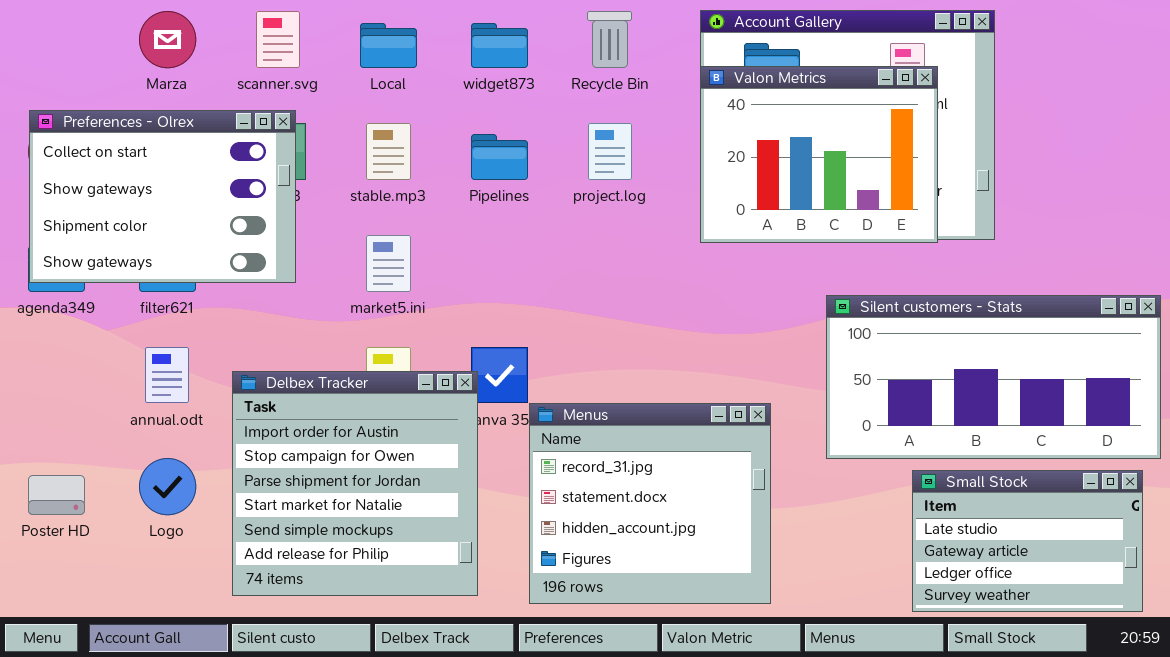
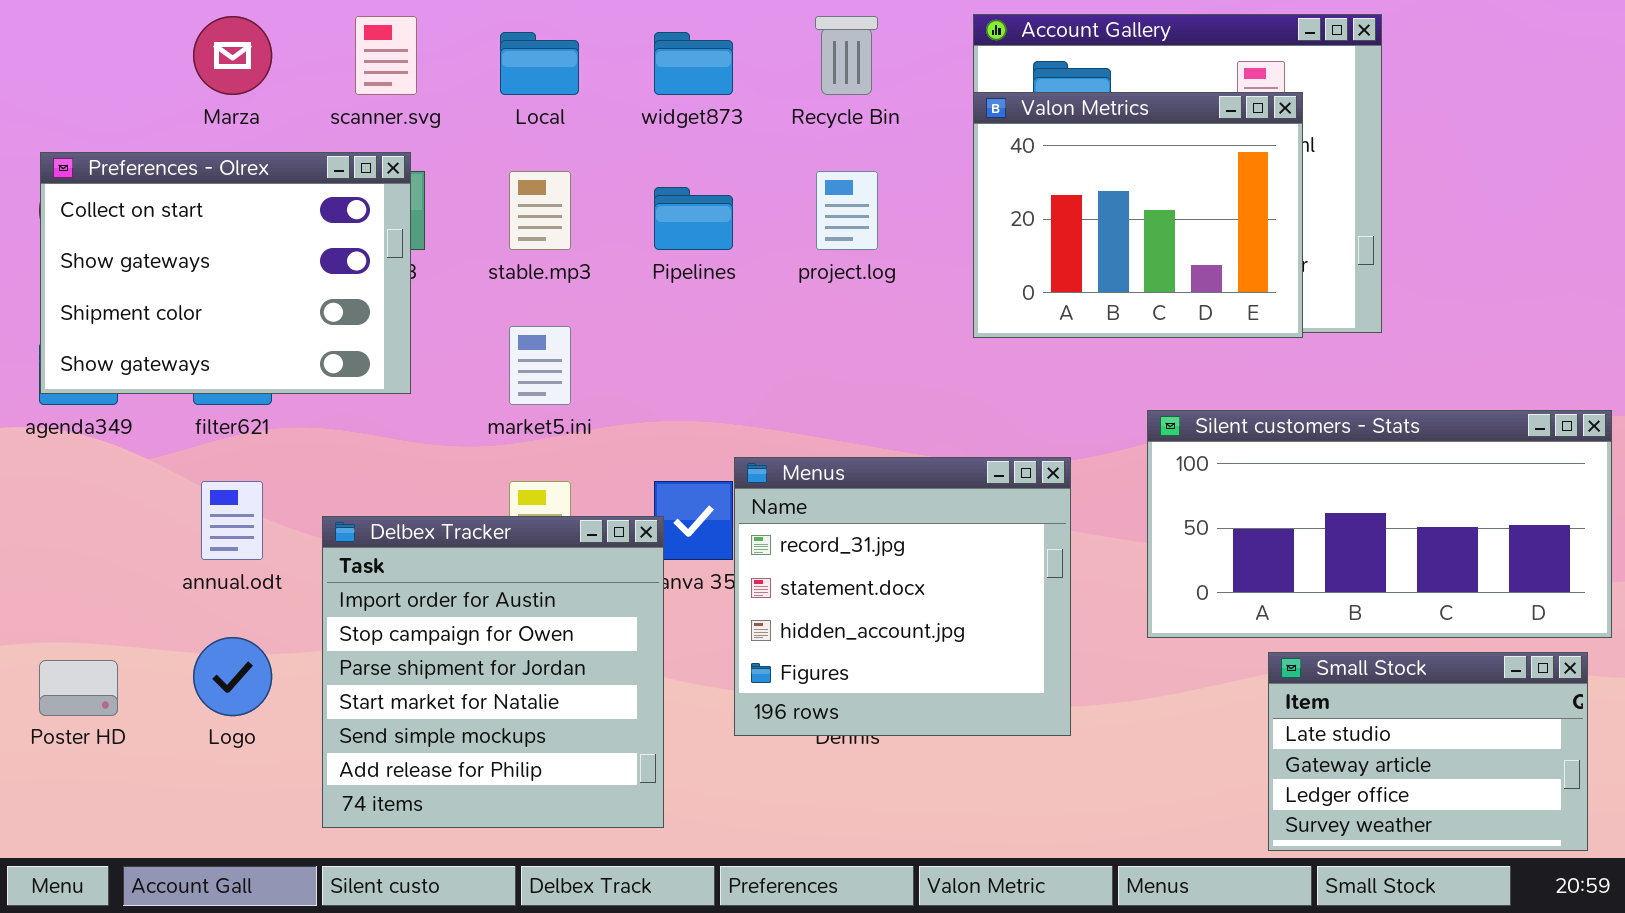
Menus: [529,403,771,604] -> [734,457,1071,736], moved

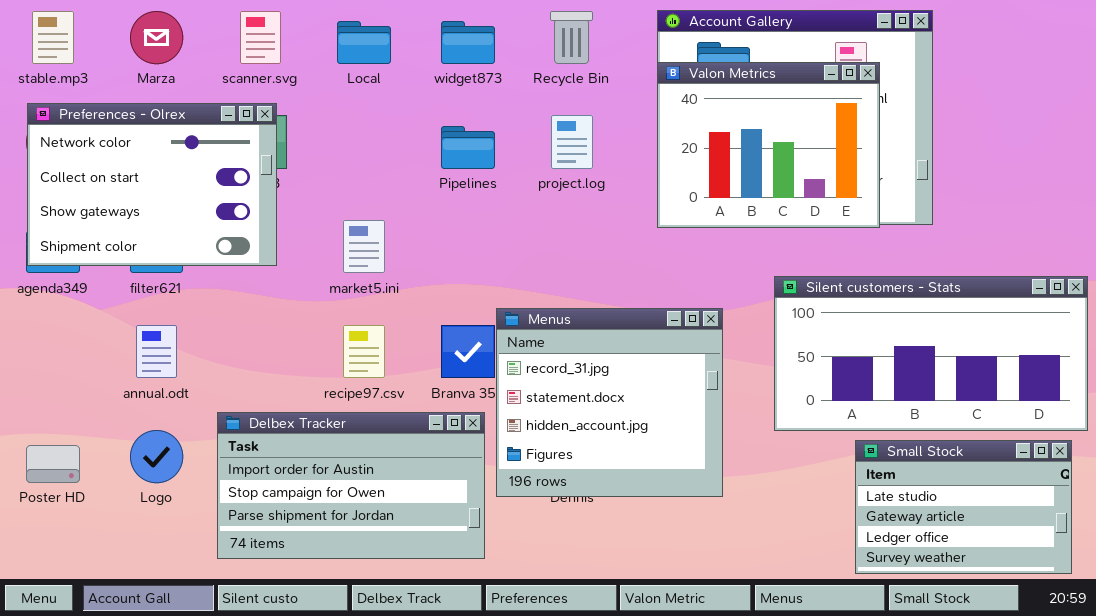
Preferences - Olrex: [40,152,411,394] -> [27,103,277,266], scrolled up 1 row
stable.mp3: [509,171,571,250] -> [32,11,74,64], moved
Delbex Tracker: [322,516,664,828] -> [217,412,485,559], resized

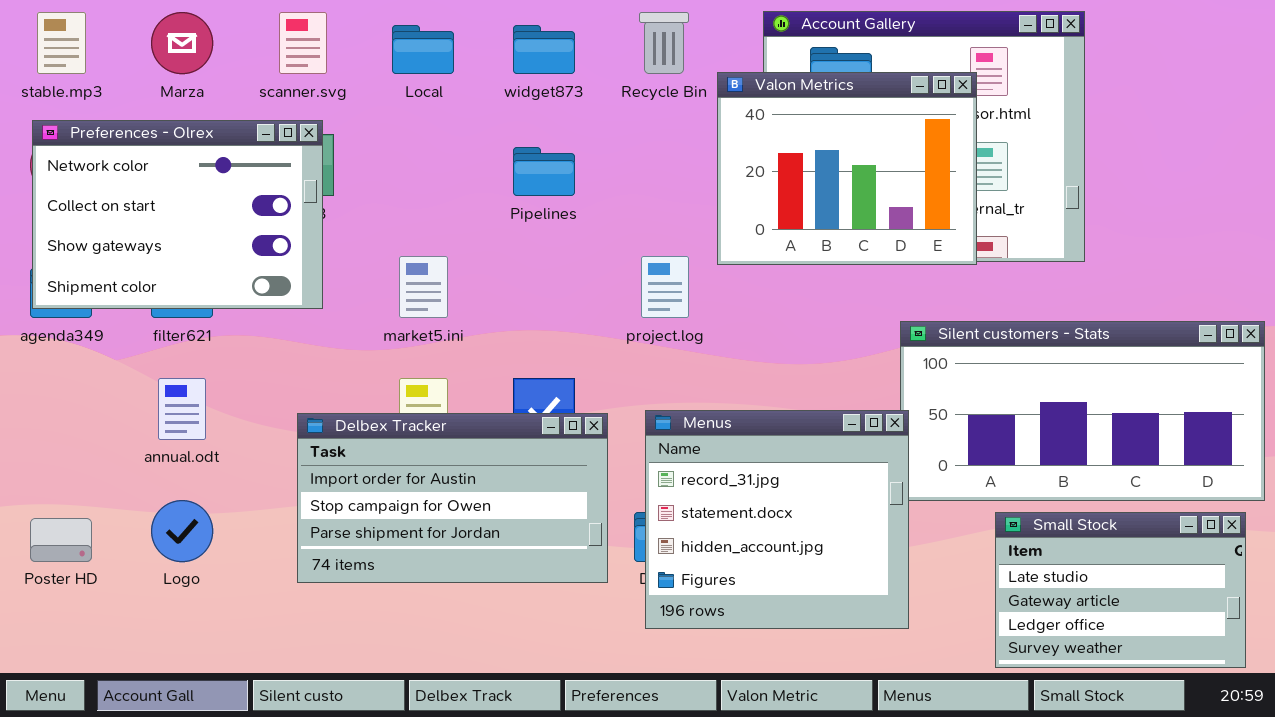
Valon Metrics: [657,62,880,228] -> [717,72,977,265], moved
project.log: [551,115,593,169] -> [641,256,689,318], moved
Menus: [496,308,723,497] -> [645,410,909,629], moved
Delbex Tracker: [217,412,485,559] -> [297,413,608,583], moved

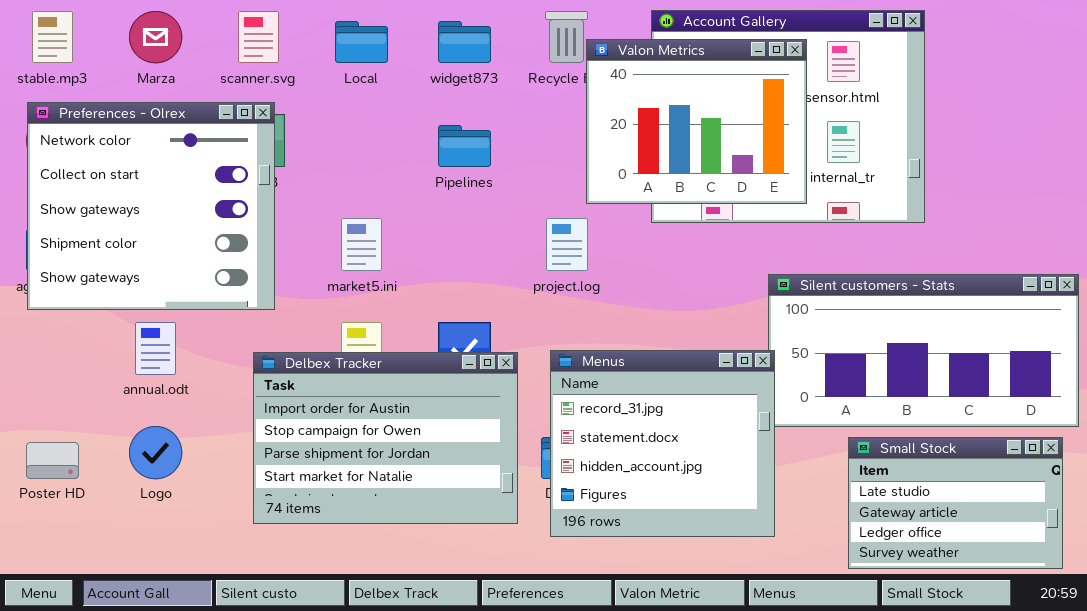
Valon Metrics: [717,72,977,265] -> [586,39,807,204], moved
Preferences - Olrex: [32,120,323,309] -> [27,102,275,310], resized
Delbex Tracker: [297,413,608,583] -> [253,352,518,524], resized

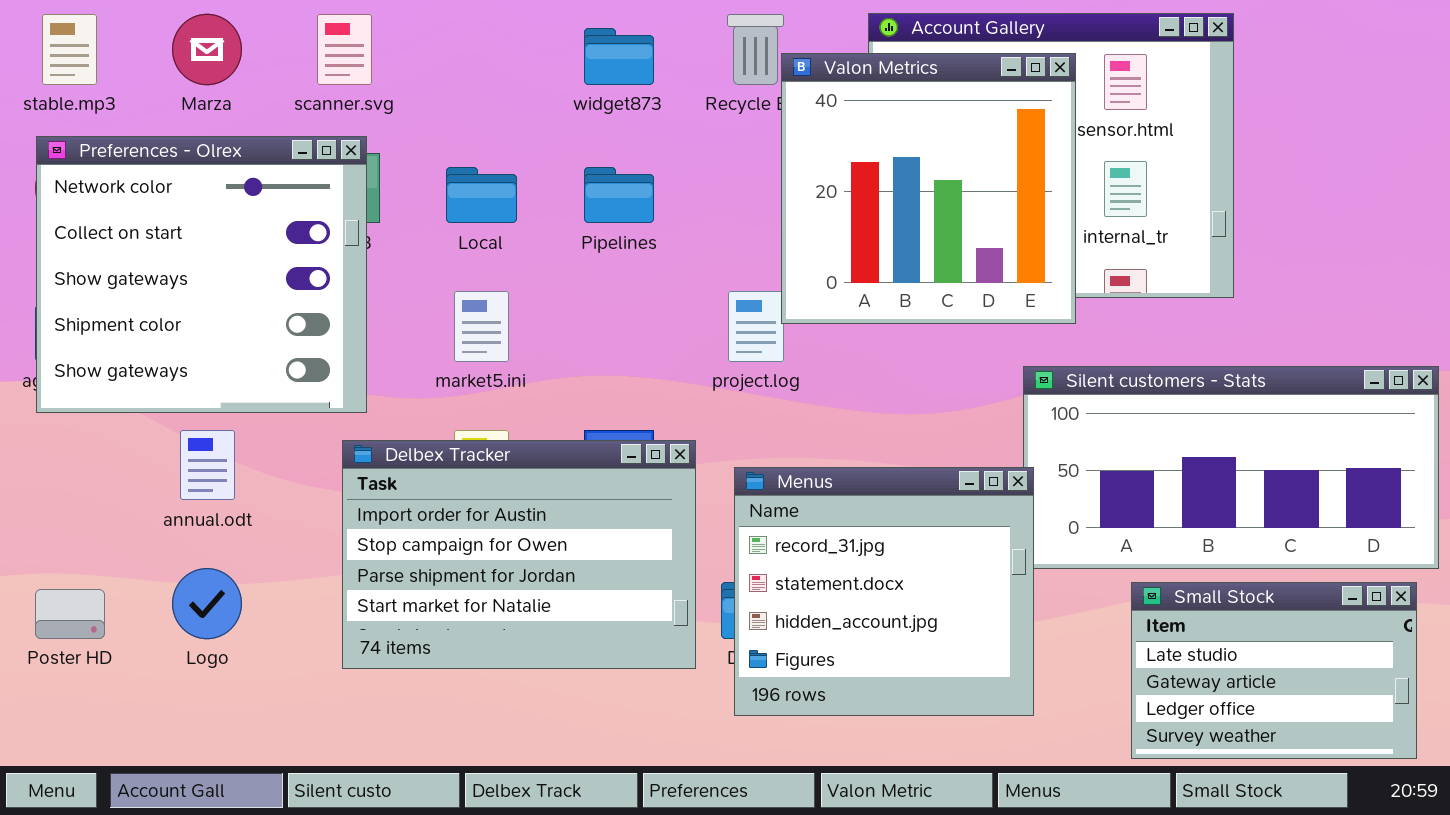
Local: [335,21,388,63] -> [446,167,517,223], moved
Valon Metrics: [586,39,807,204] -> [781,53,1076,324], resized
Delbex Tracker: [253,352,518,524] -> [342,440,696,669], moved

